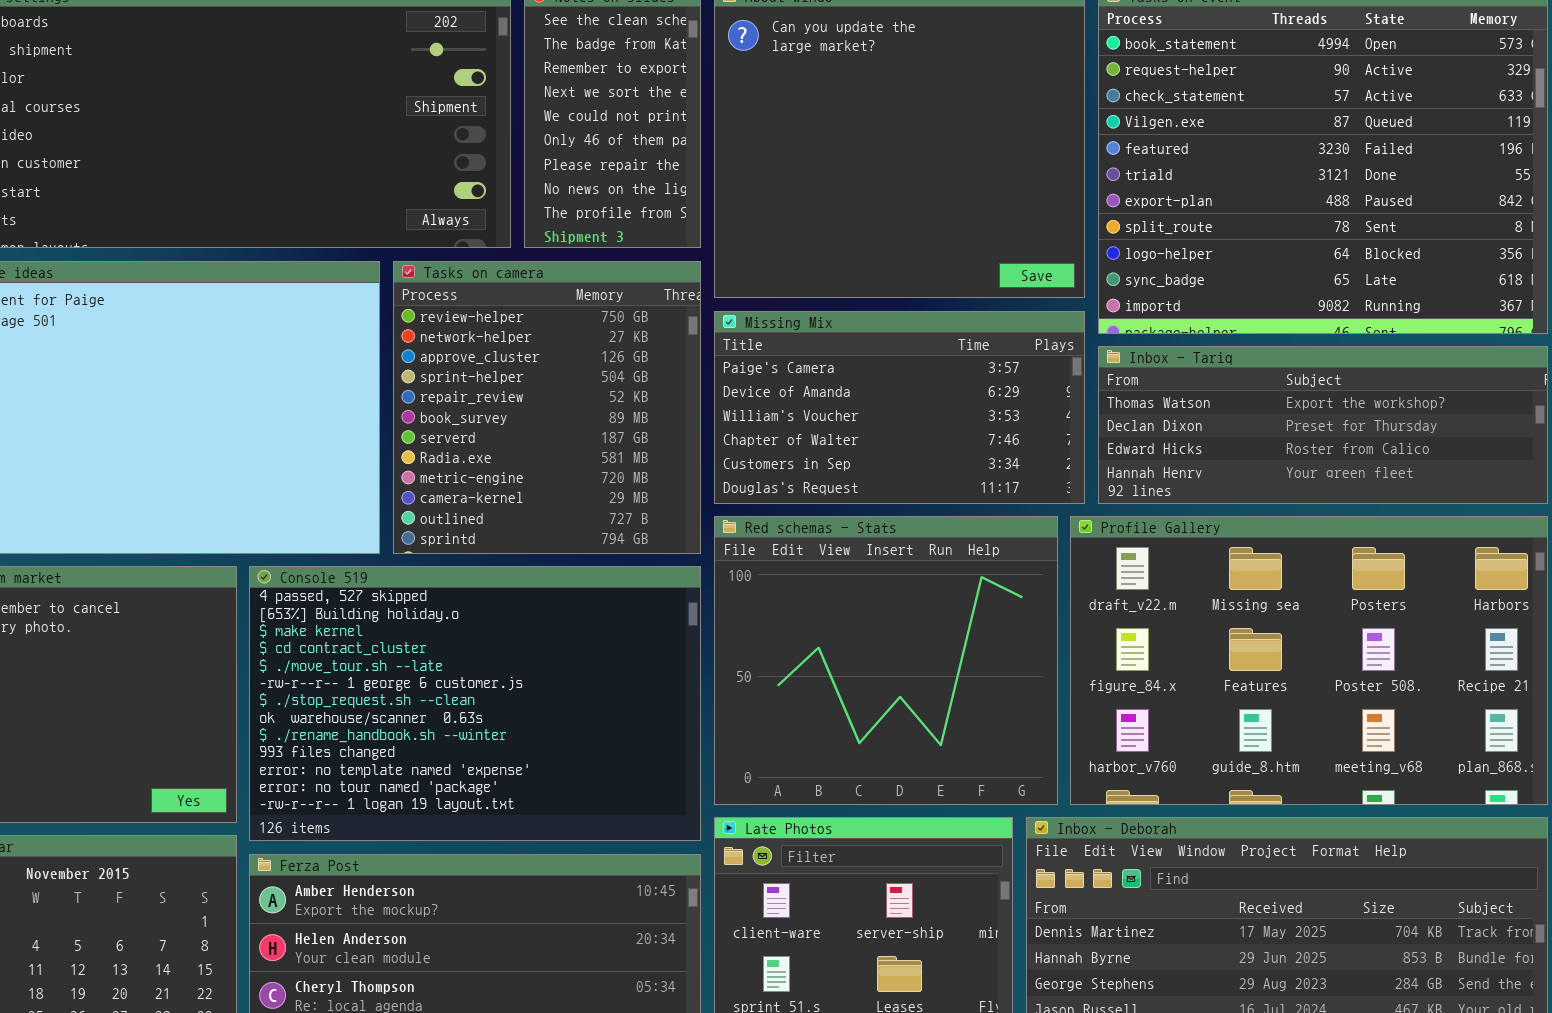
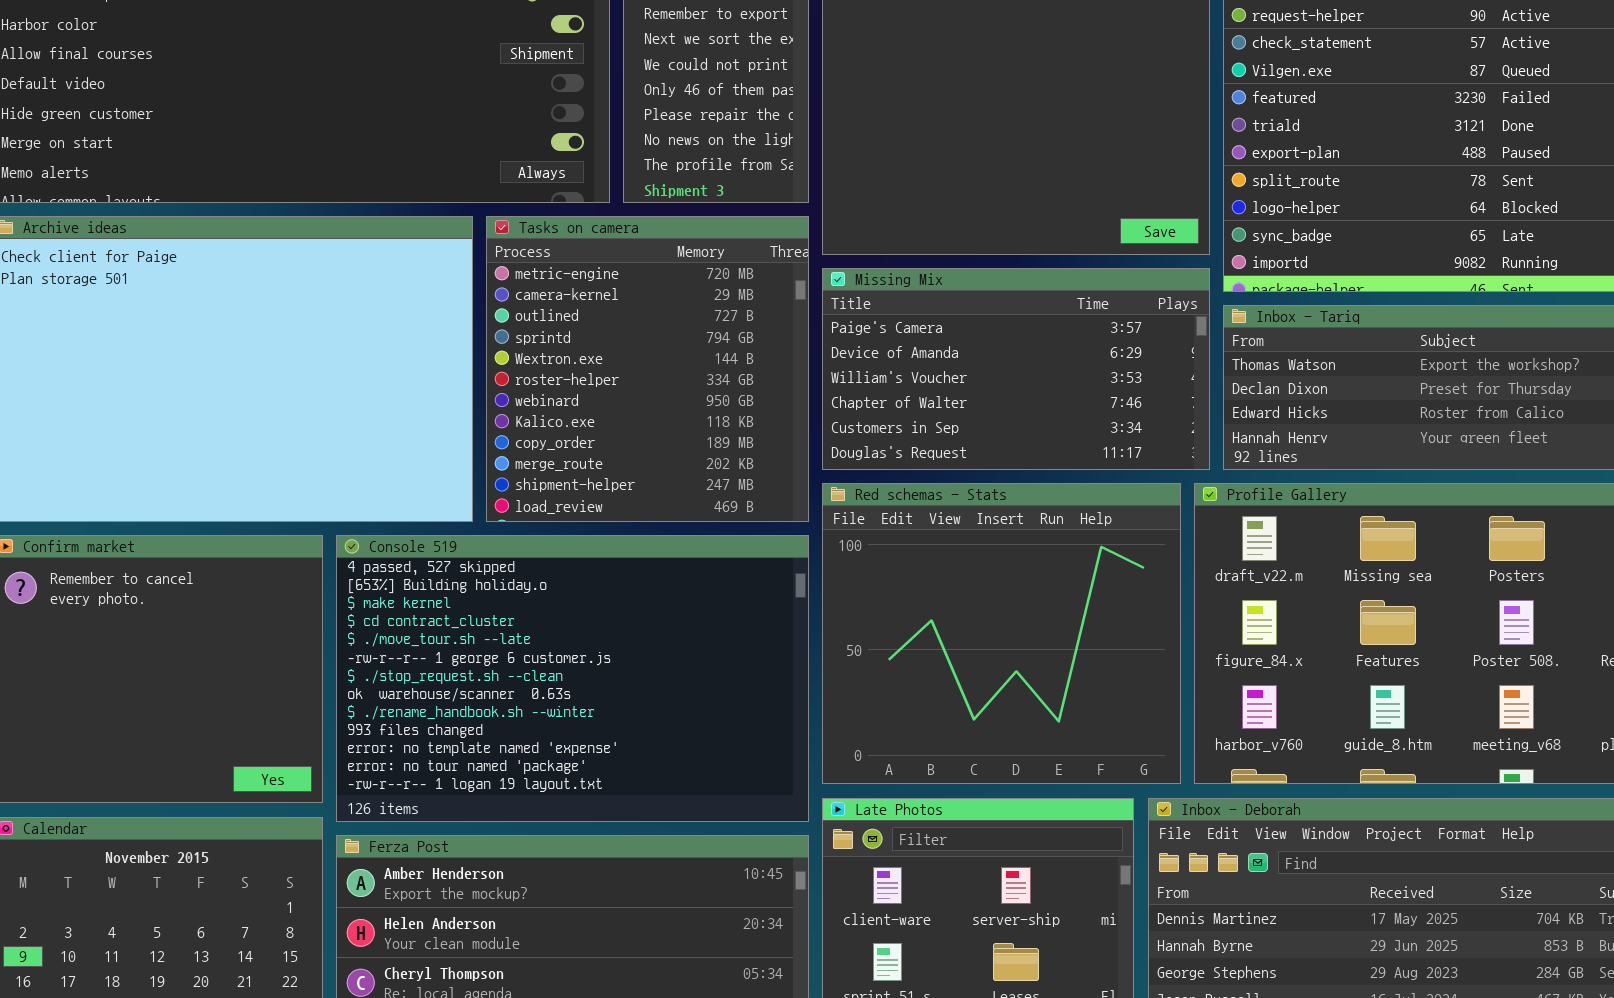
Tasks on camera: [393,261,701,554] -> [486,216,809,522], scrolled down 8 rows

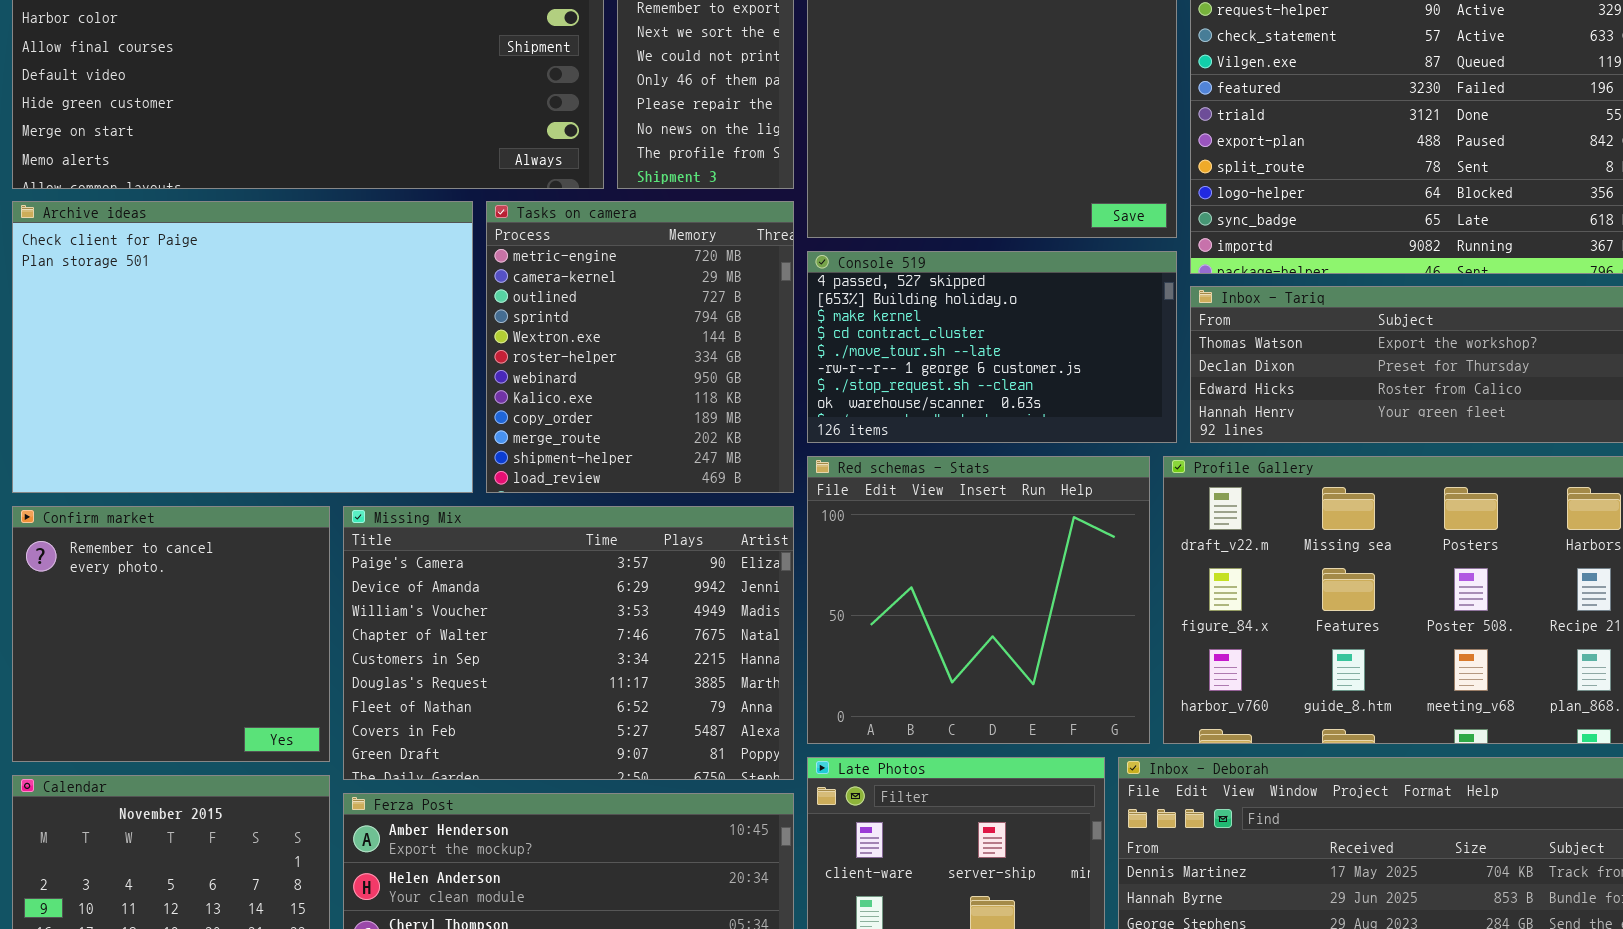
Missing Mix: [822,268,1210,470] -> [343,506,794,780], moved, resized
Console 519: [336,535,809,822] -> [807,251,1177,443], moved, resized

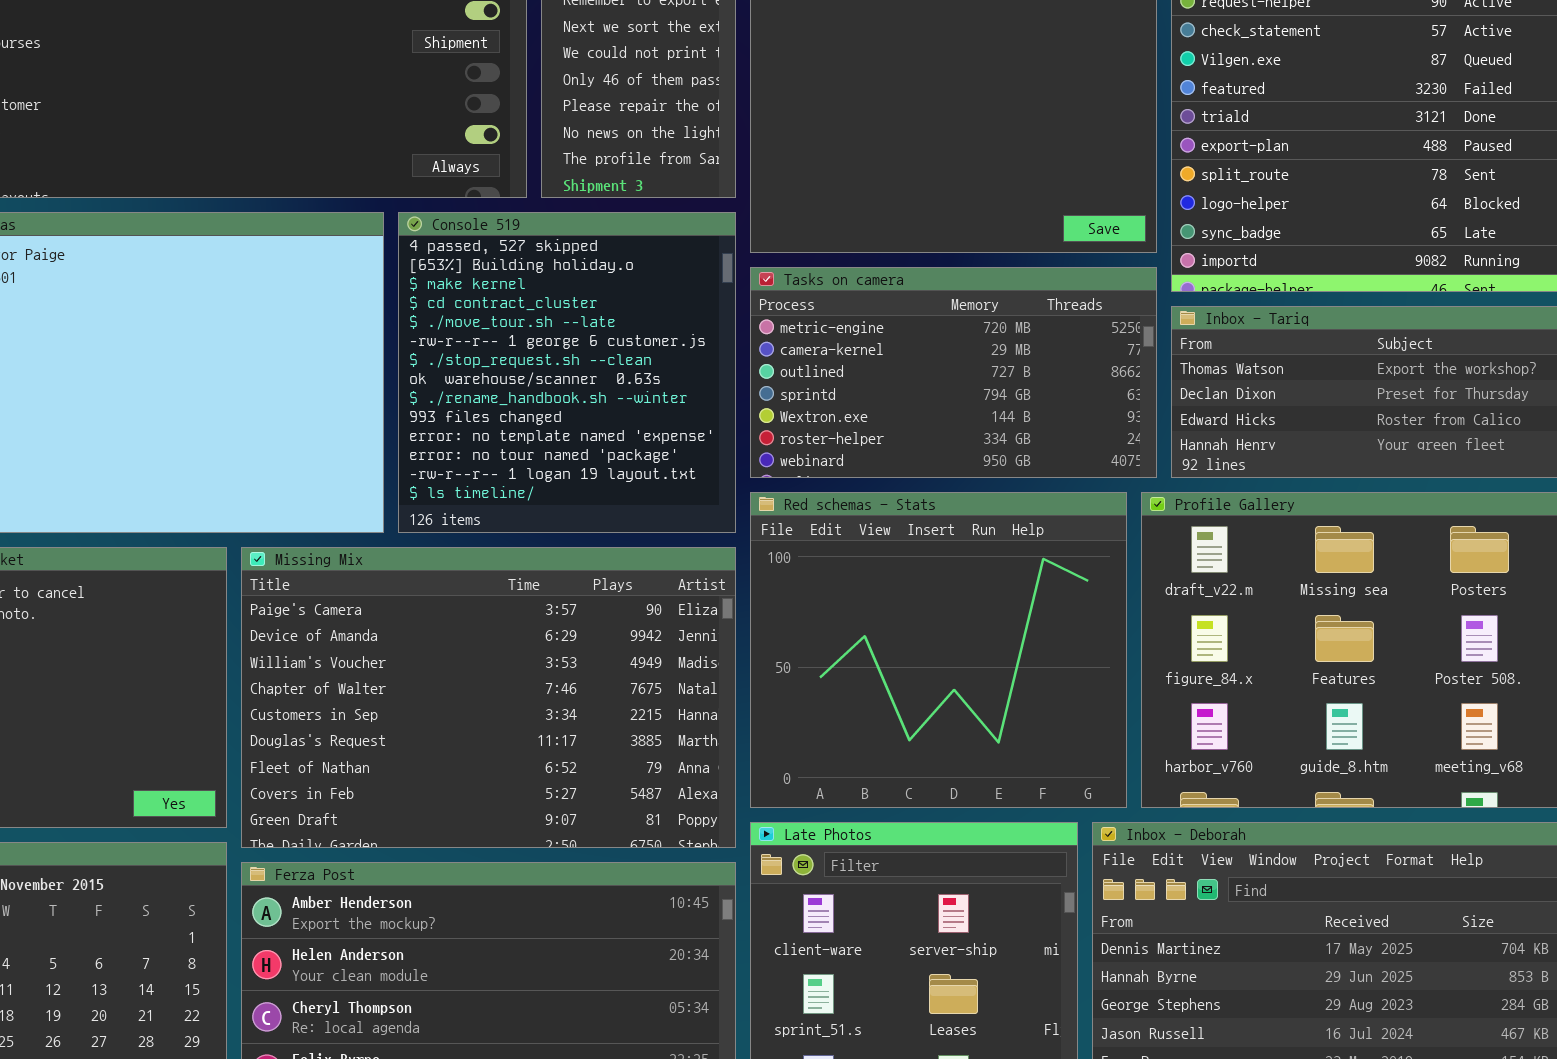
Tasks on camera: [486,201,794,493] -> [750,267,1157,478], moved, resized
Console 519: [807,251,1177,443] -> [398,212,736,533], moved, resized

